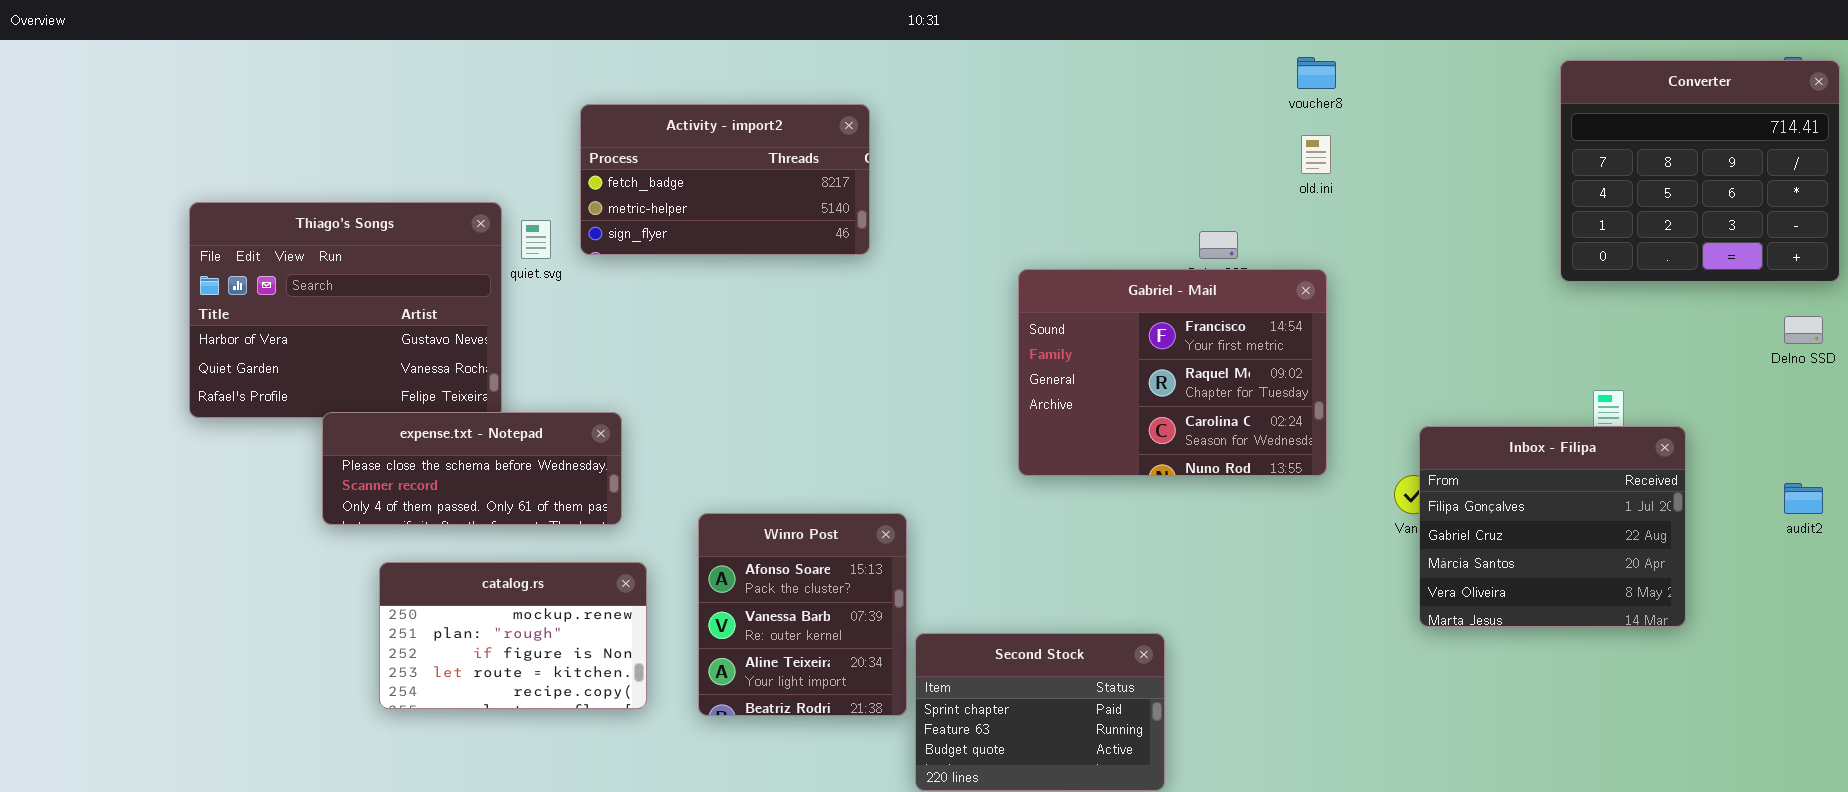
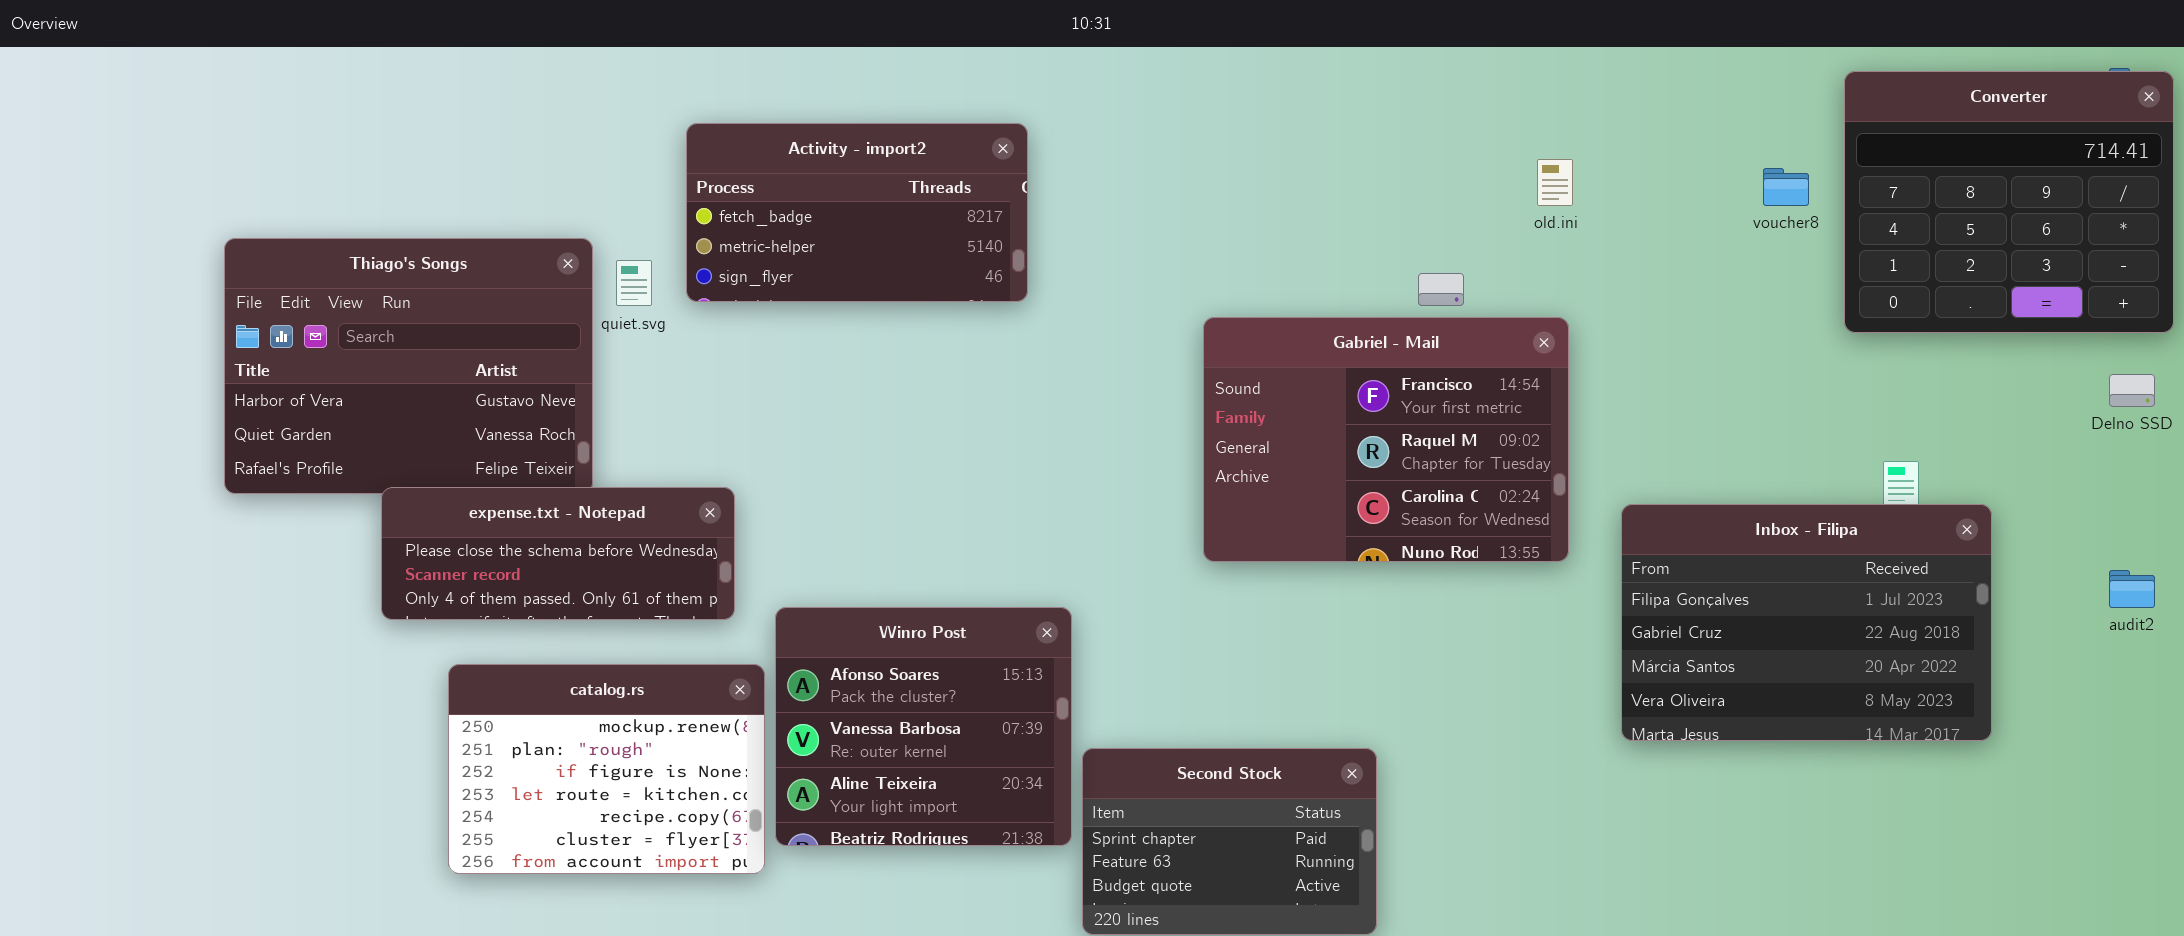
voucher8: [1297,57,1336,89] -> [1763,168,1809,206], moved
Inbox - Filipa: [1419,426,1686,627] -> [1621,504,1992,741], resized
Winro Post: [698,513,907,716] -> [775,607,1072,846], resized
catalog.rs: [379,562,647,709] -> [448,664,765,874], resized

